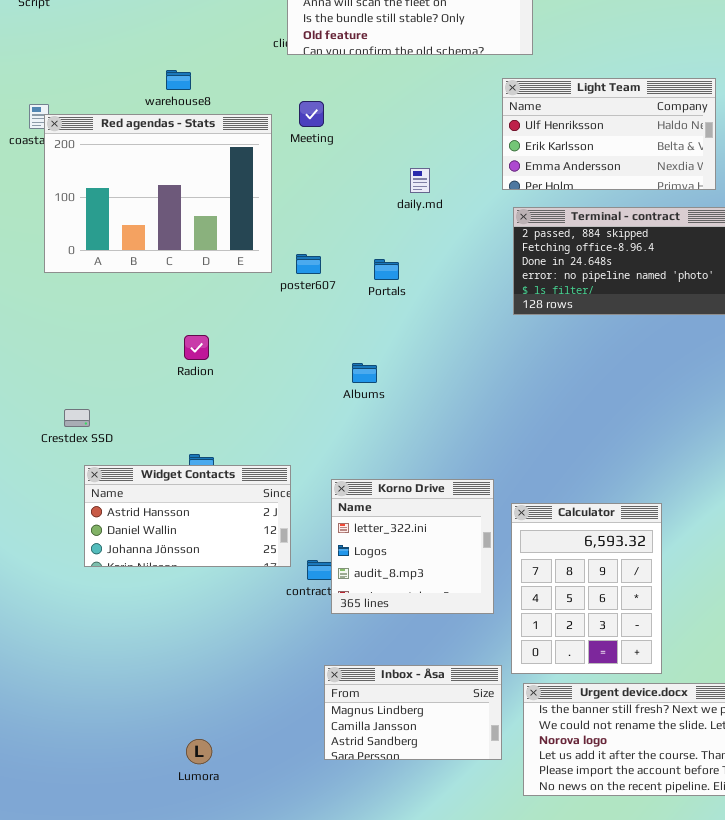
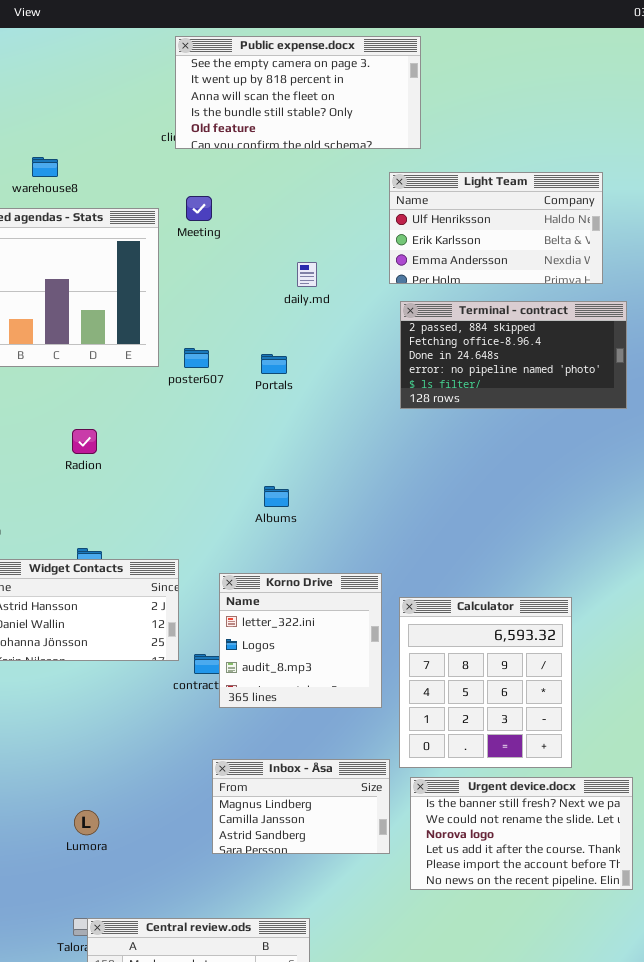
warehouse8: [166,70,191,90] -> [32,157,58,177], moved
Albums: [352,363,377,383] -> [264,486,289,507], moved
Calculator: [511,503,662,674] -> [399,597,572,768], resized
Lumora: [186,739,212,764] -> [74,810,99,835], moved

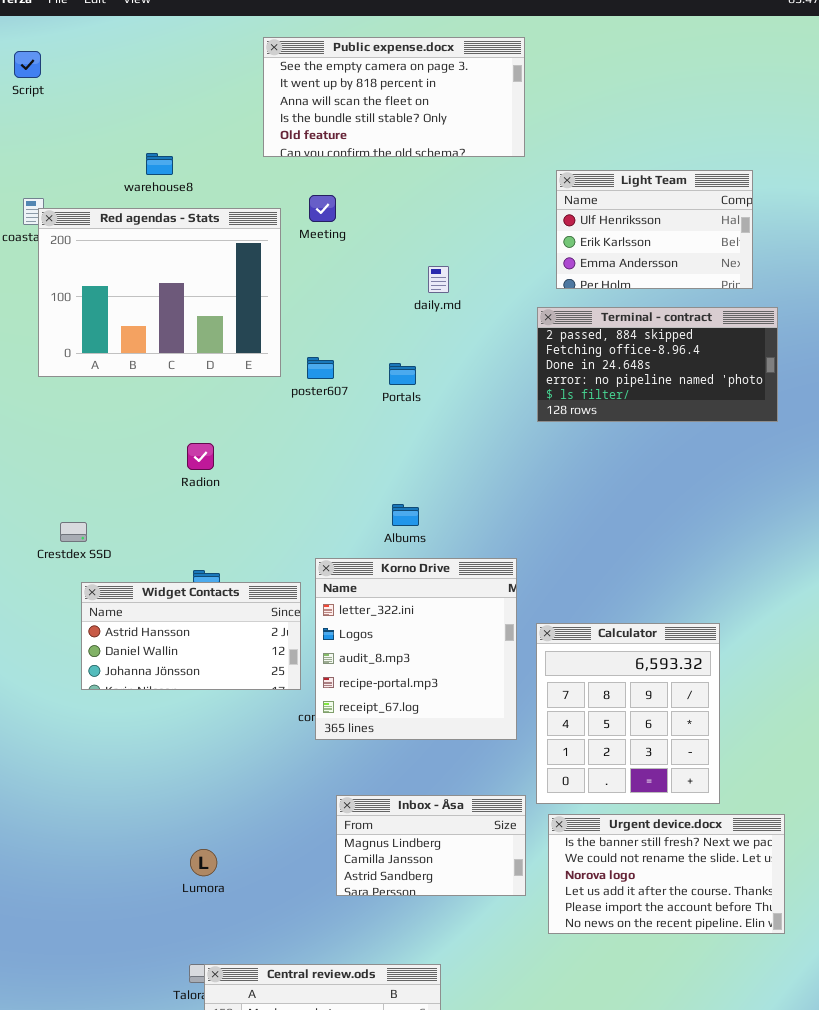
Public expense.docx: [175,36,421,149] -> [263,37,525,157], moved
Light Team: [389,172,603,284] -> [556,170,753,289], resized
Korno Drive: [219,573,382,708] -> [315,558,517,740], resized

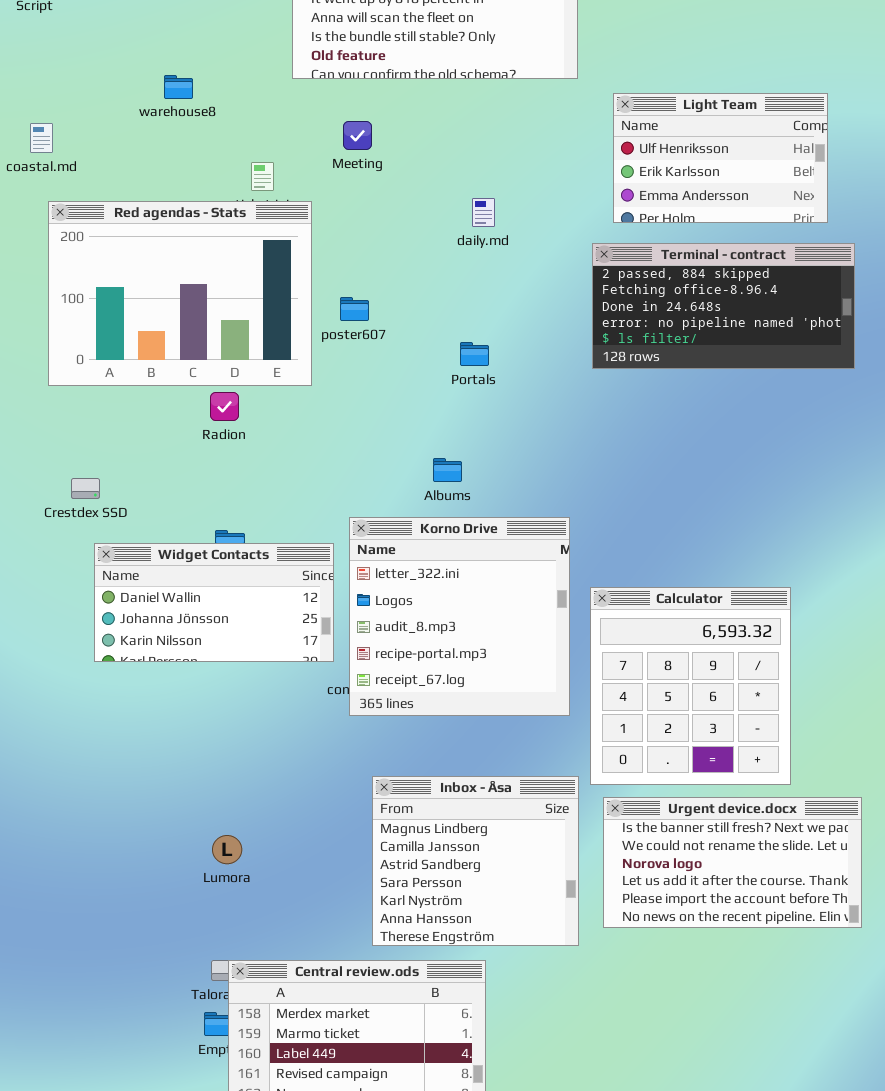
Red agendas - Stats: [38,208,281,377] -> [48,201,312,386], moved
Portals: [389,363,416,385] -> [460,342,489,366], moved
Widget Contacts: [81,582,301,690] -> [94,543,334,662], scrolled down 1 row
Inbox - Åsa: [336,795,526,896] -> [372,776,579,946], resized

